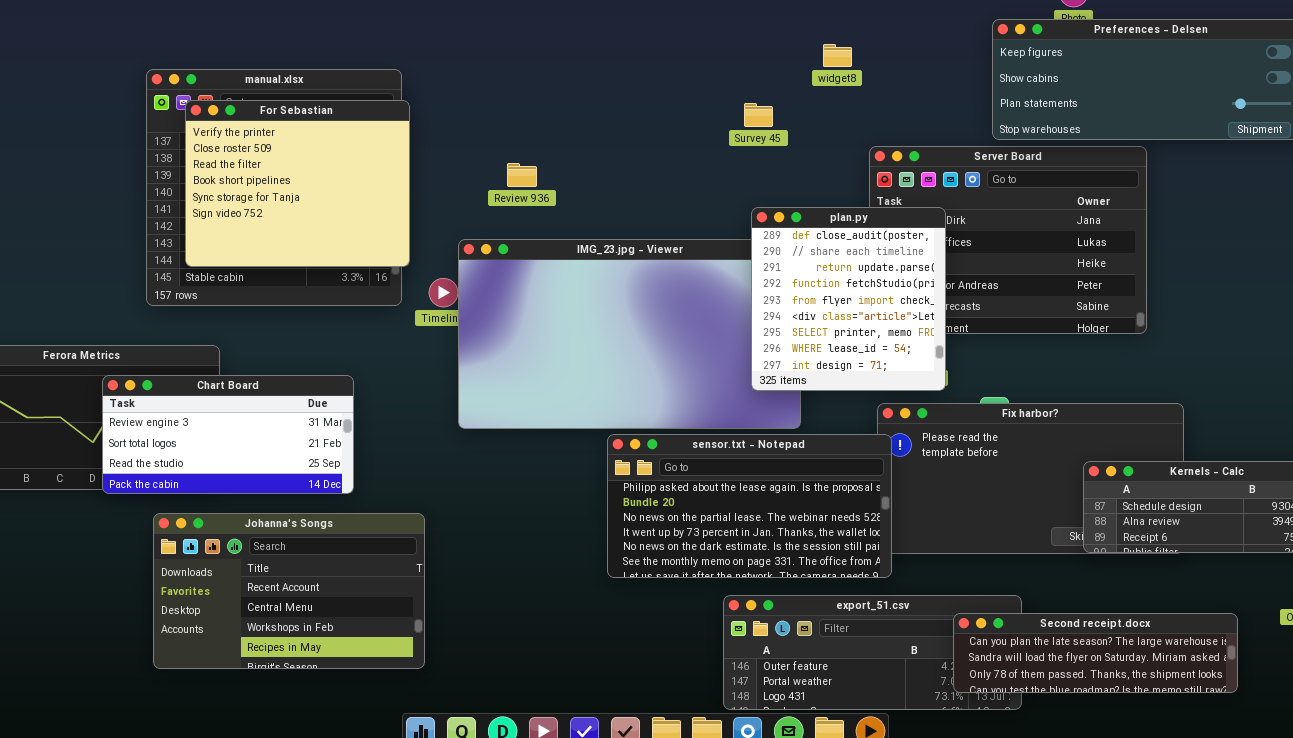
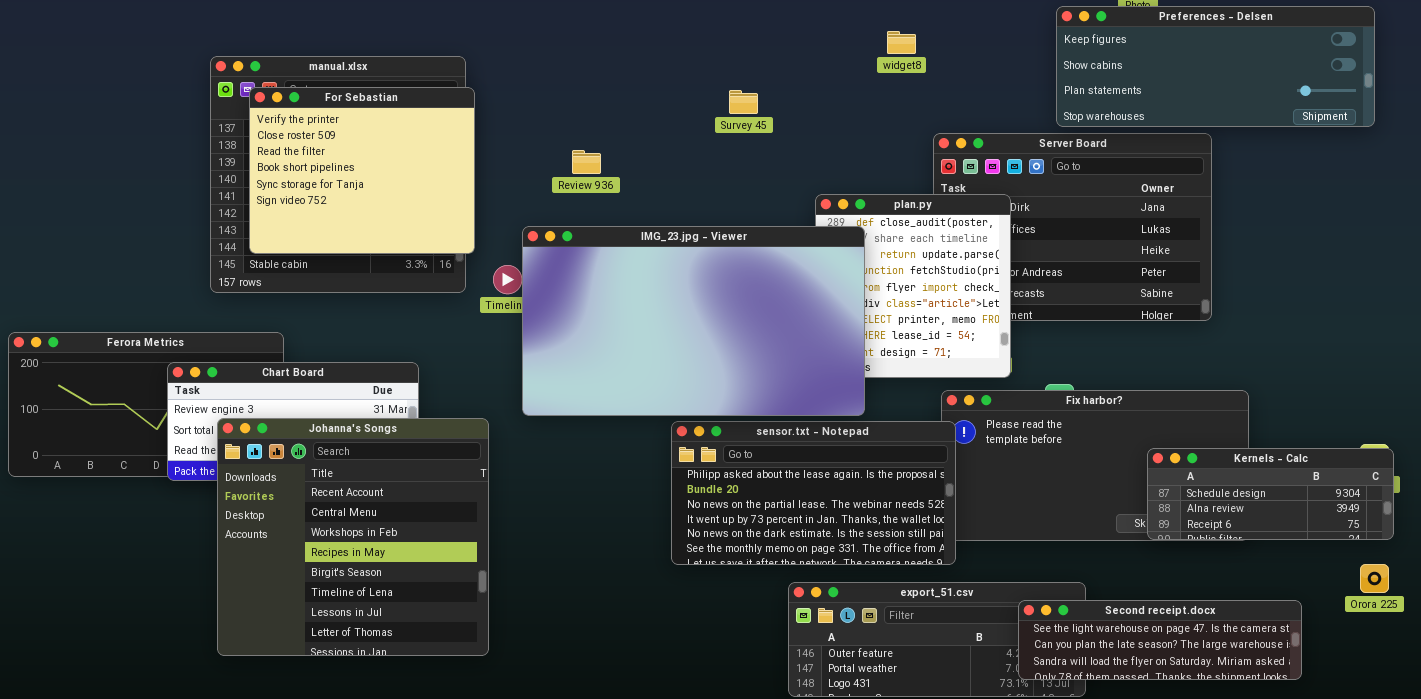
Survey 45: [744,103,773,127] -> [729,90,758,114], moved
IMG_23.jpg - Viewer: [458,239,801,429] -> [522,226,865,416], raised
Johanna's Songs: [153,513,425,669] -> [217,418,489,656], resized
Second receipt.docx: [953,613,1238,693] -> [1018,600,1302,680], scrolled up 1 row

